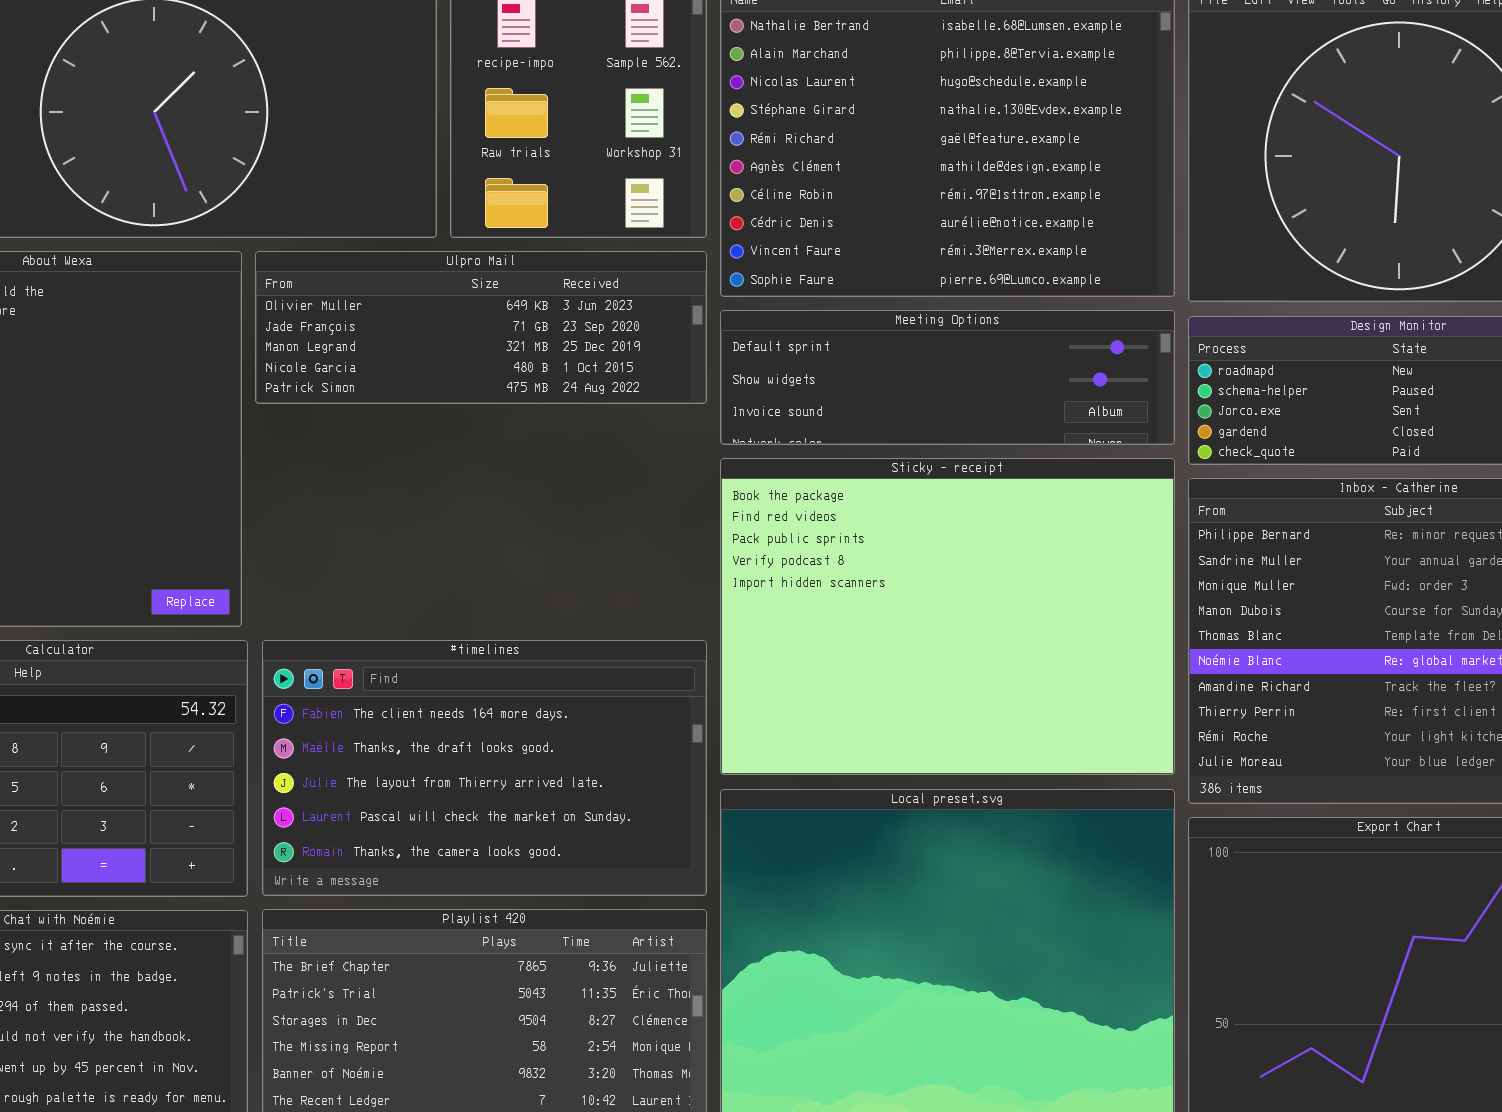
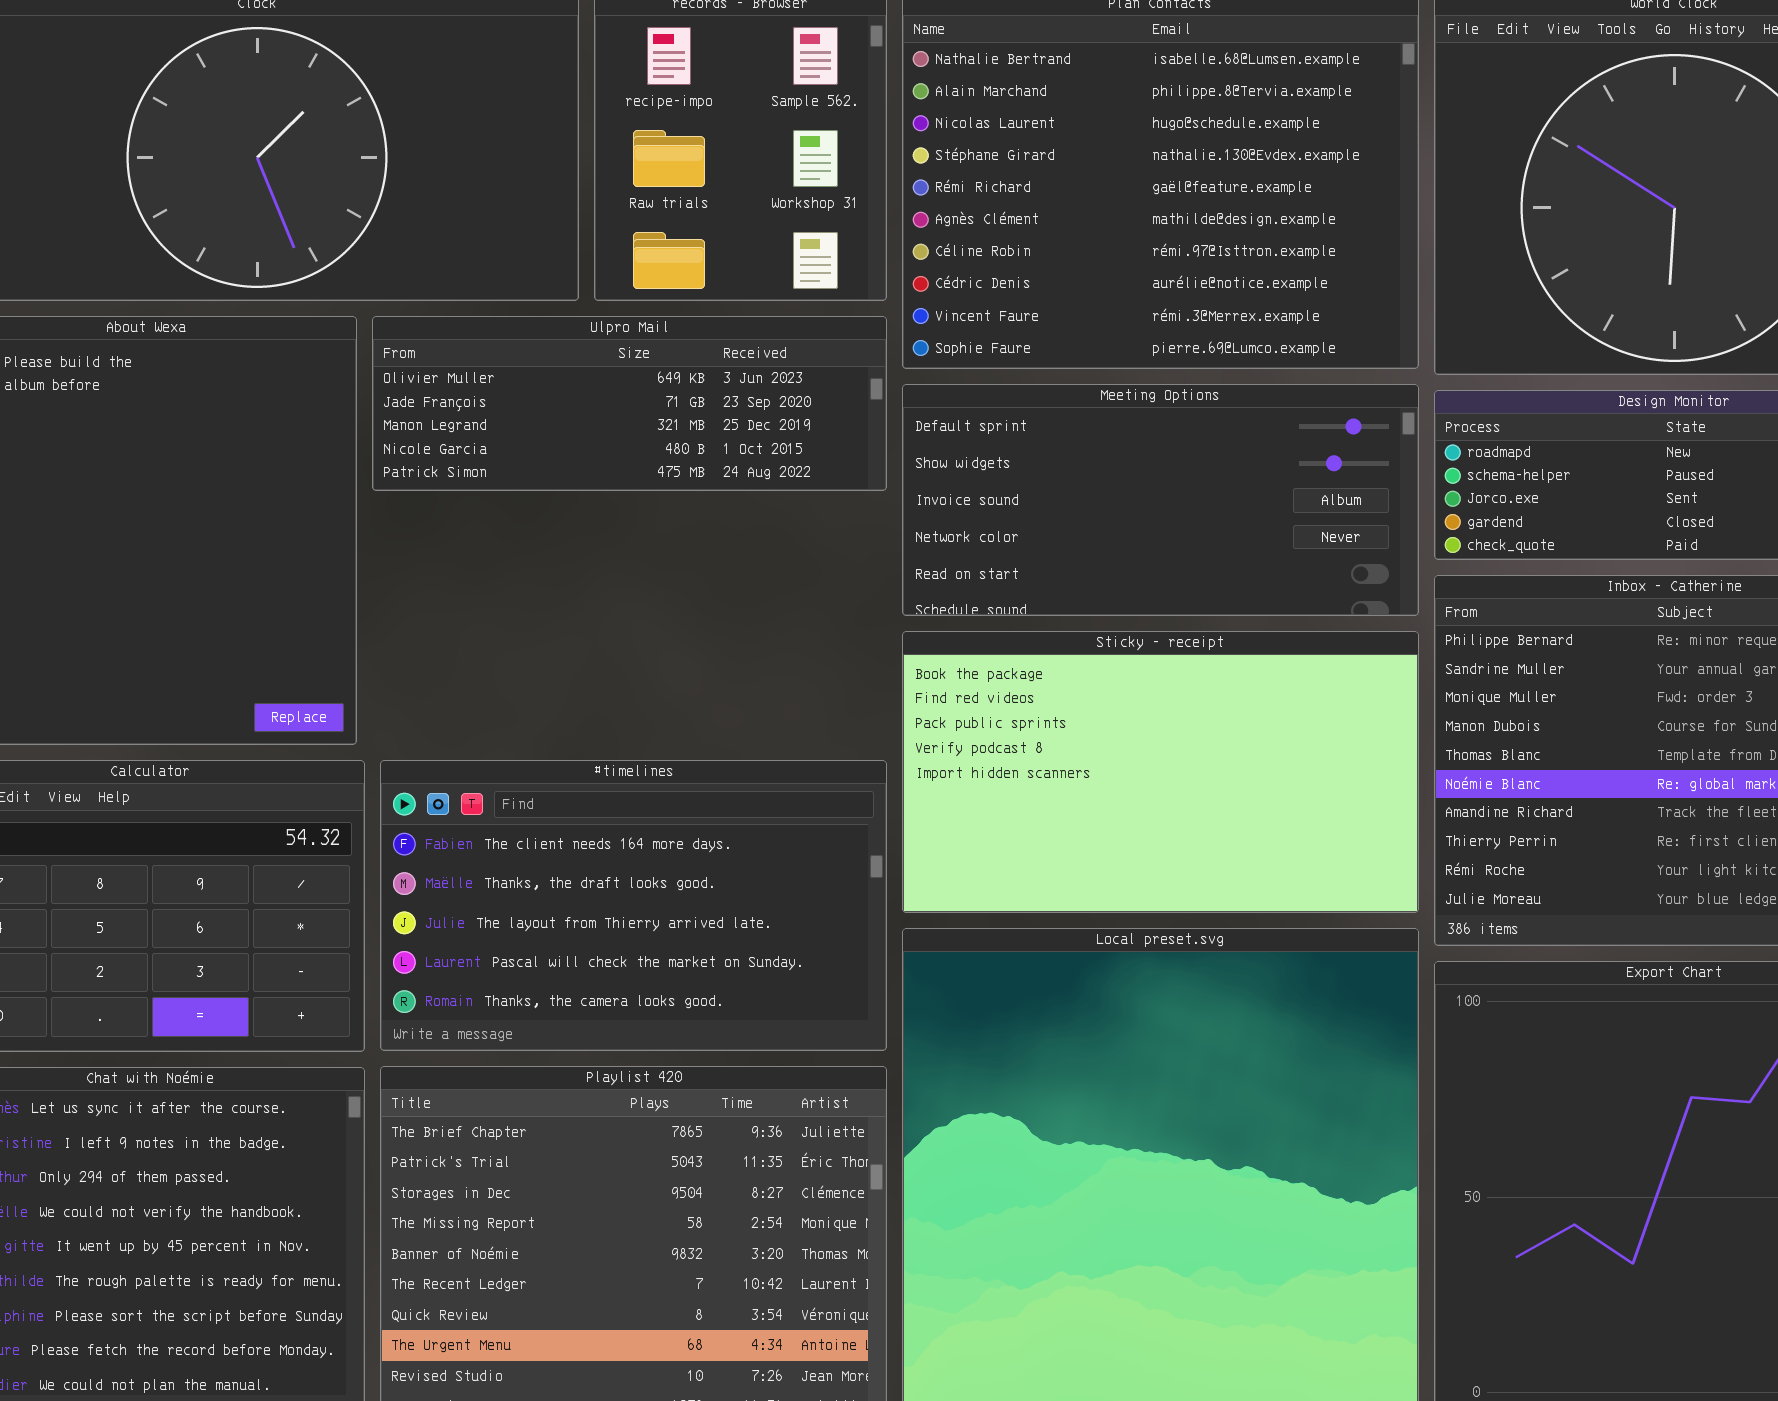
Meeting Options: [720,310,1175,445] -> [902,384,1419,616], resized
Sticky - receipt: [720,458,1175,775] -> [902,631,1419,913], resized

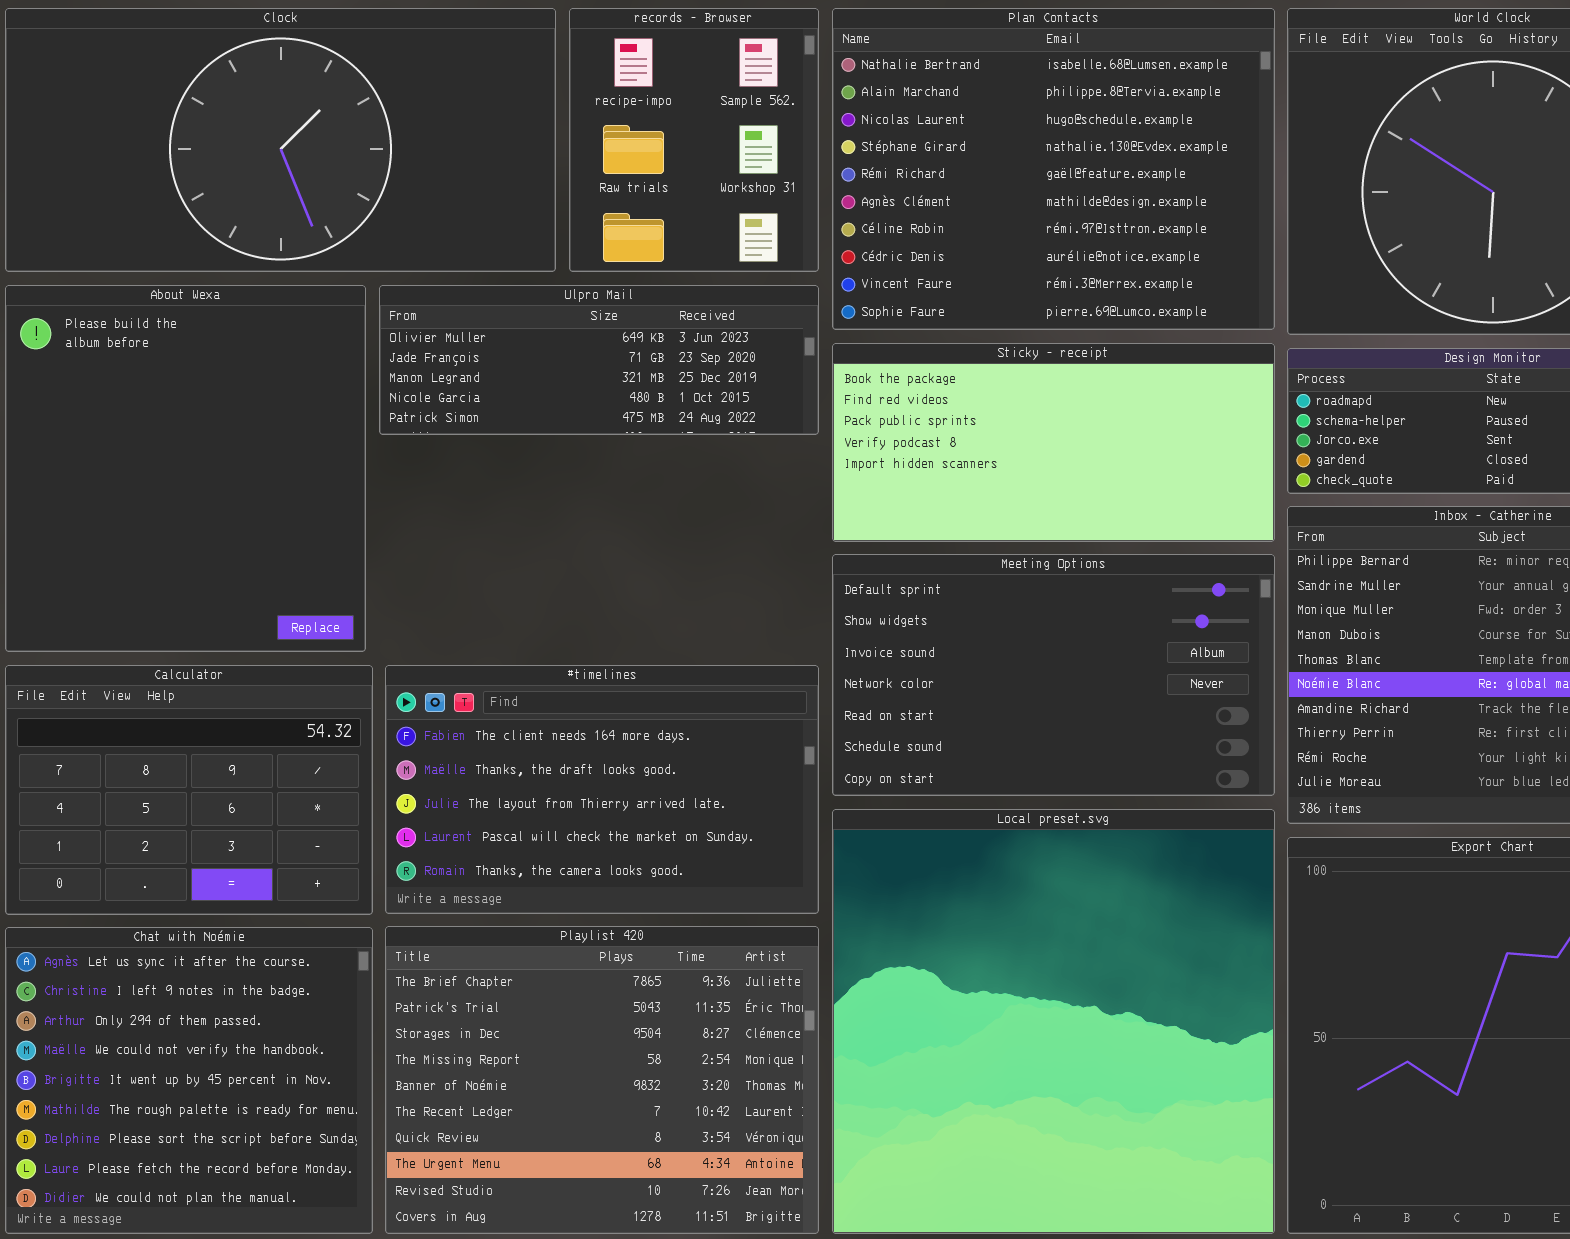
Meeting Options: [902,384,1419,616] -> [832,554,1275,796], moved, resized
Sticky - receipt: [902,631,1419,913] -> [832,343,1275,542], moved, resized

